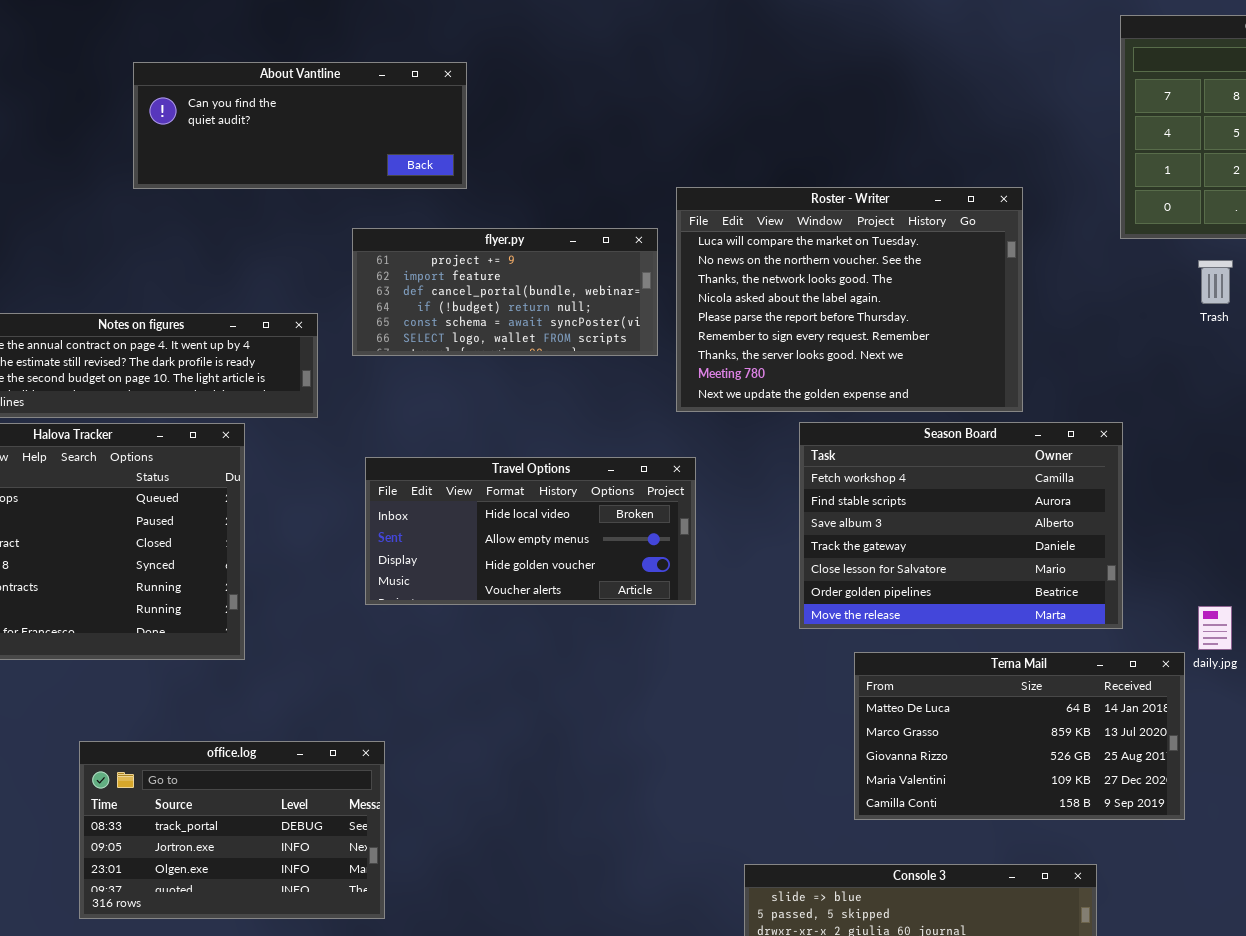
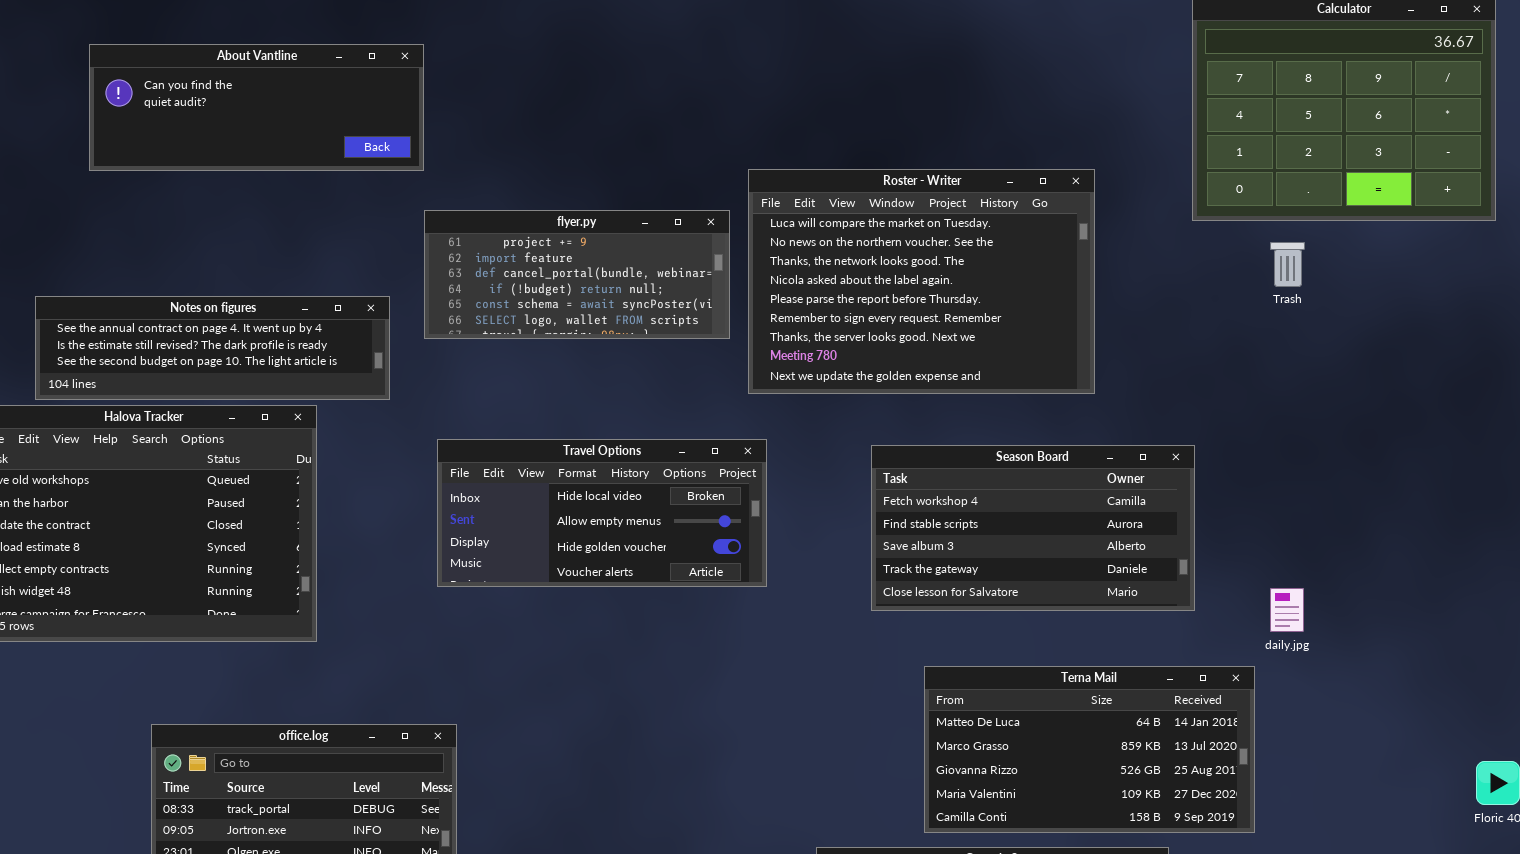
About Vantline: [133,62,467,189] -> [89,44,424,171], moved
Season Board: [799,422,1123,629] -> [871,445,1195,611], resized
Terna Mail: [854,652,1185,820] -> [924,666,1255,833], moved

